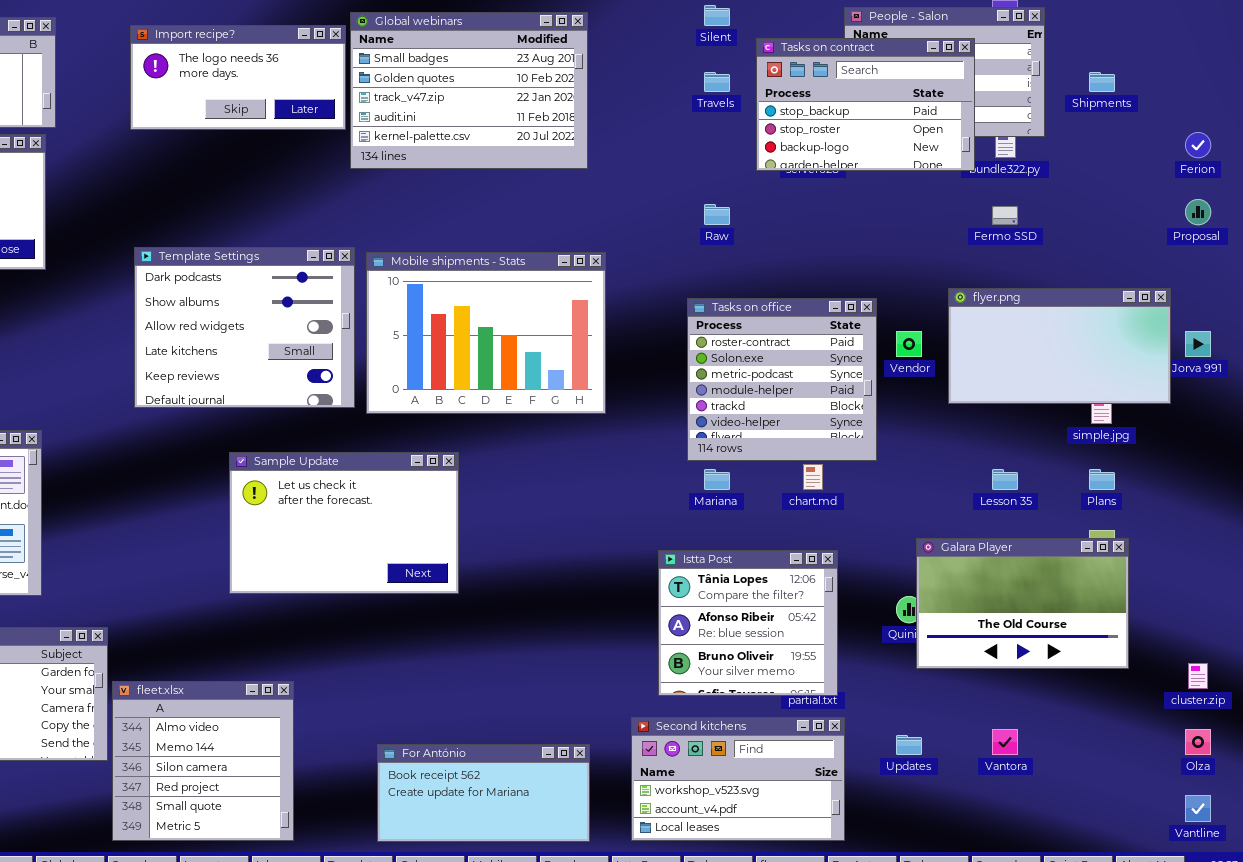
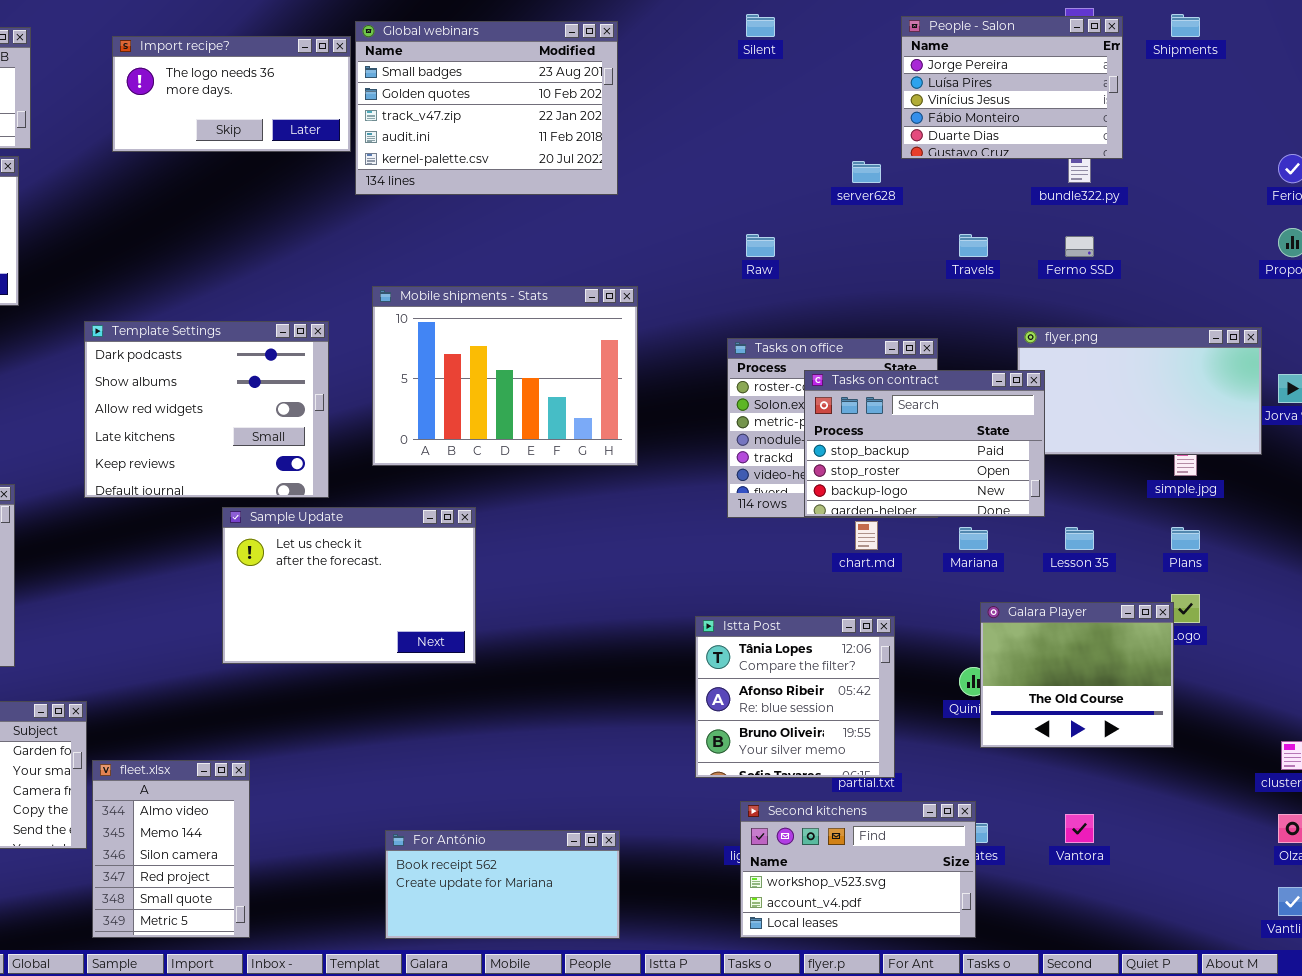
Tasks on contract: [756,38,975,171] -> [804,370,1045,517], moved
Travels: [704,72,730,92] -> [959,234,988,257], moved
Shipments: [1089,72,1115,92] -> [1171,14,1200,37], moved
Template Settings: [134,247,355,408] -> [84,321,329,498], moved
Mariana: [704,469,730,490] -> [959,527,988,550], moved
Galara Player: [916,538,1129,669] -> [980,602,1174,748], resized
fleet.xlsx: [112,681,294,841] -> [92,760,250,938], resized
Second kitchens: [631,717,845,841] -> [740,801,976,938], moved

